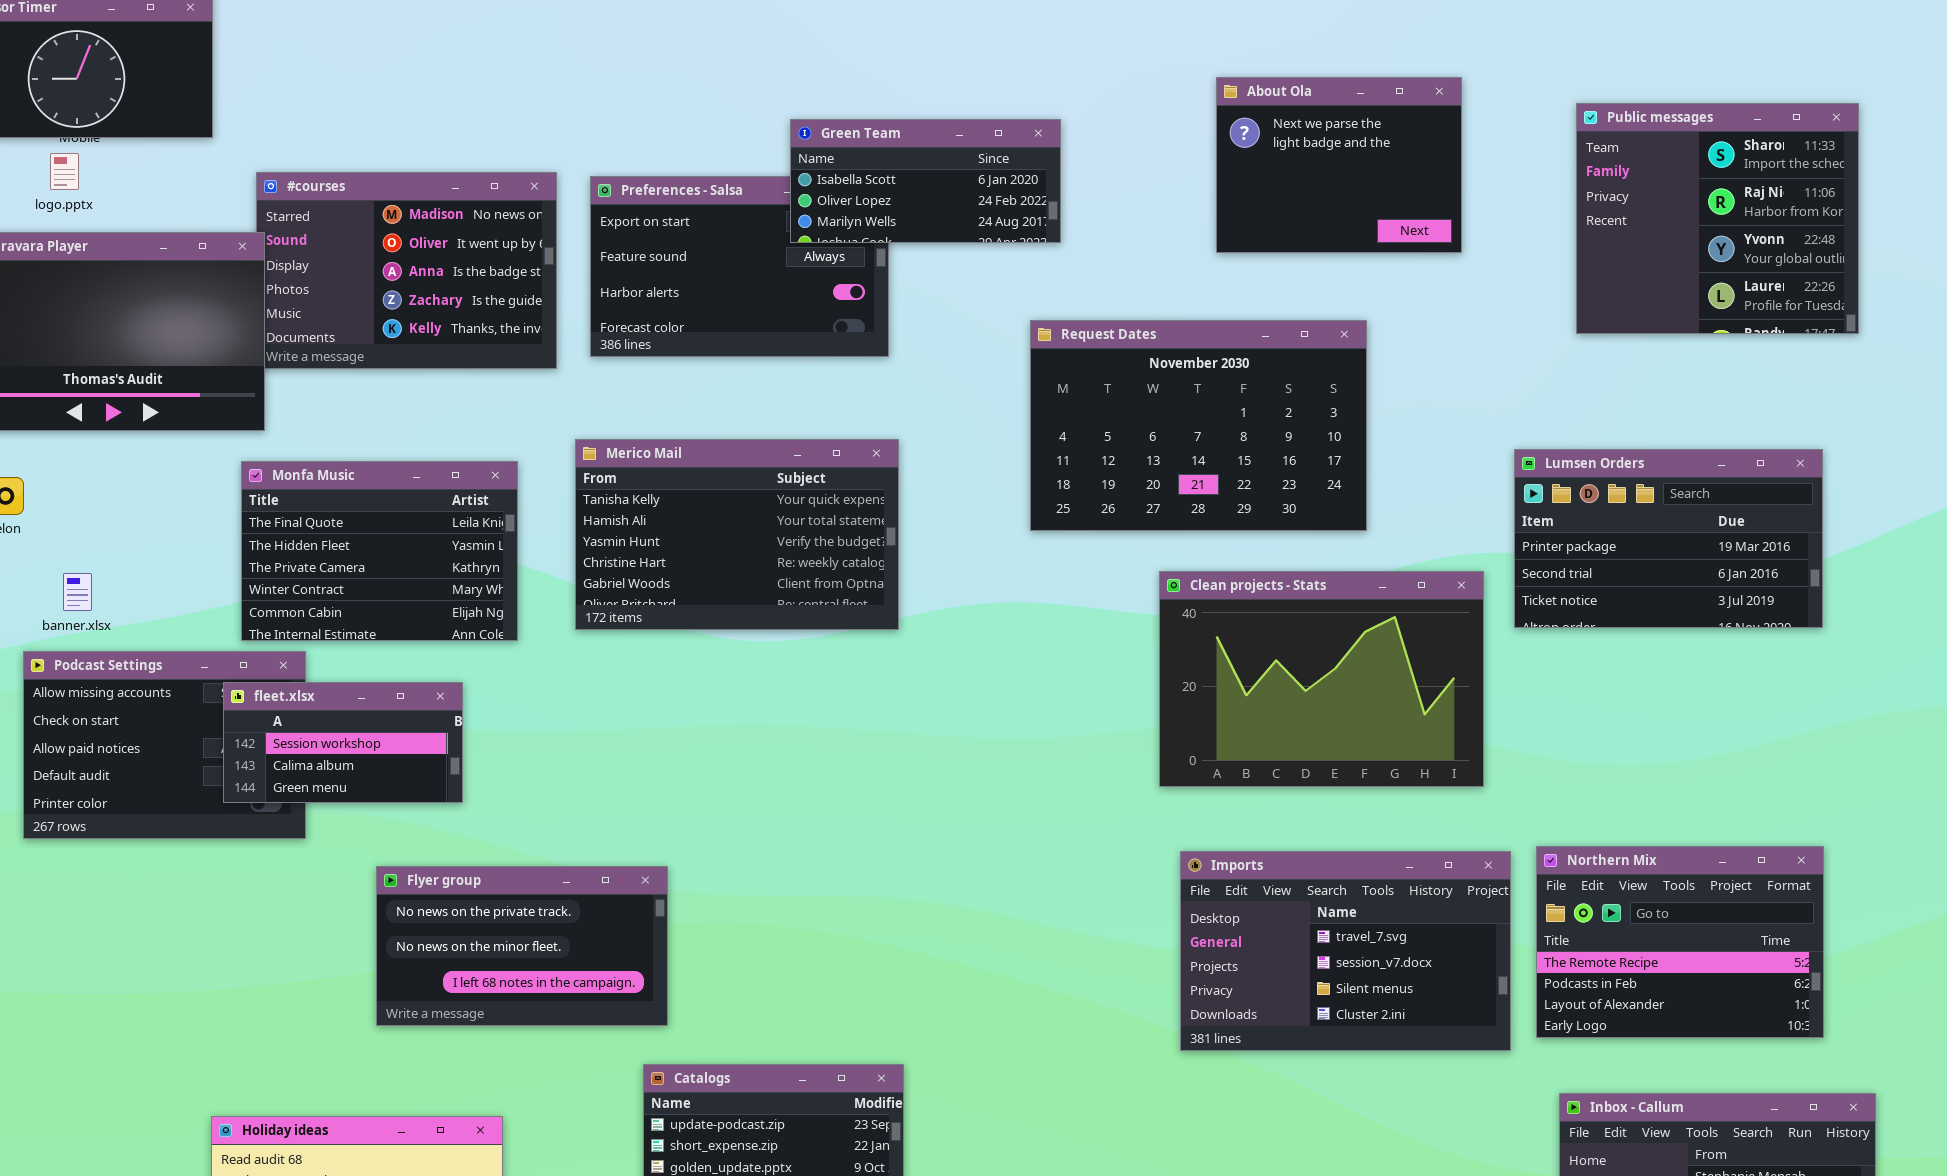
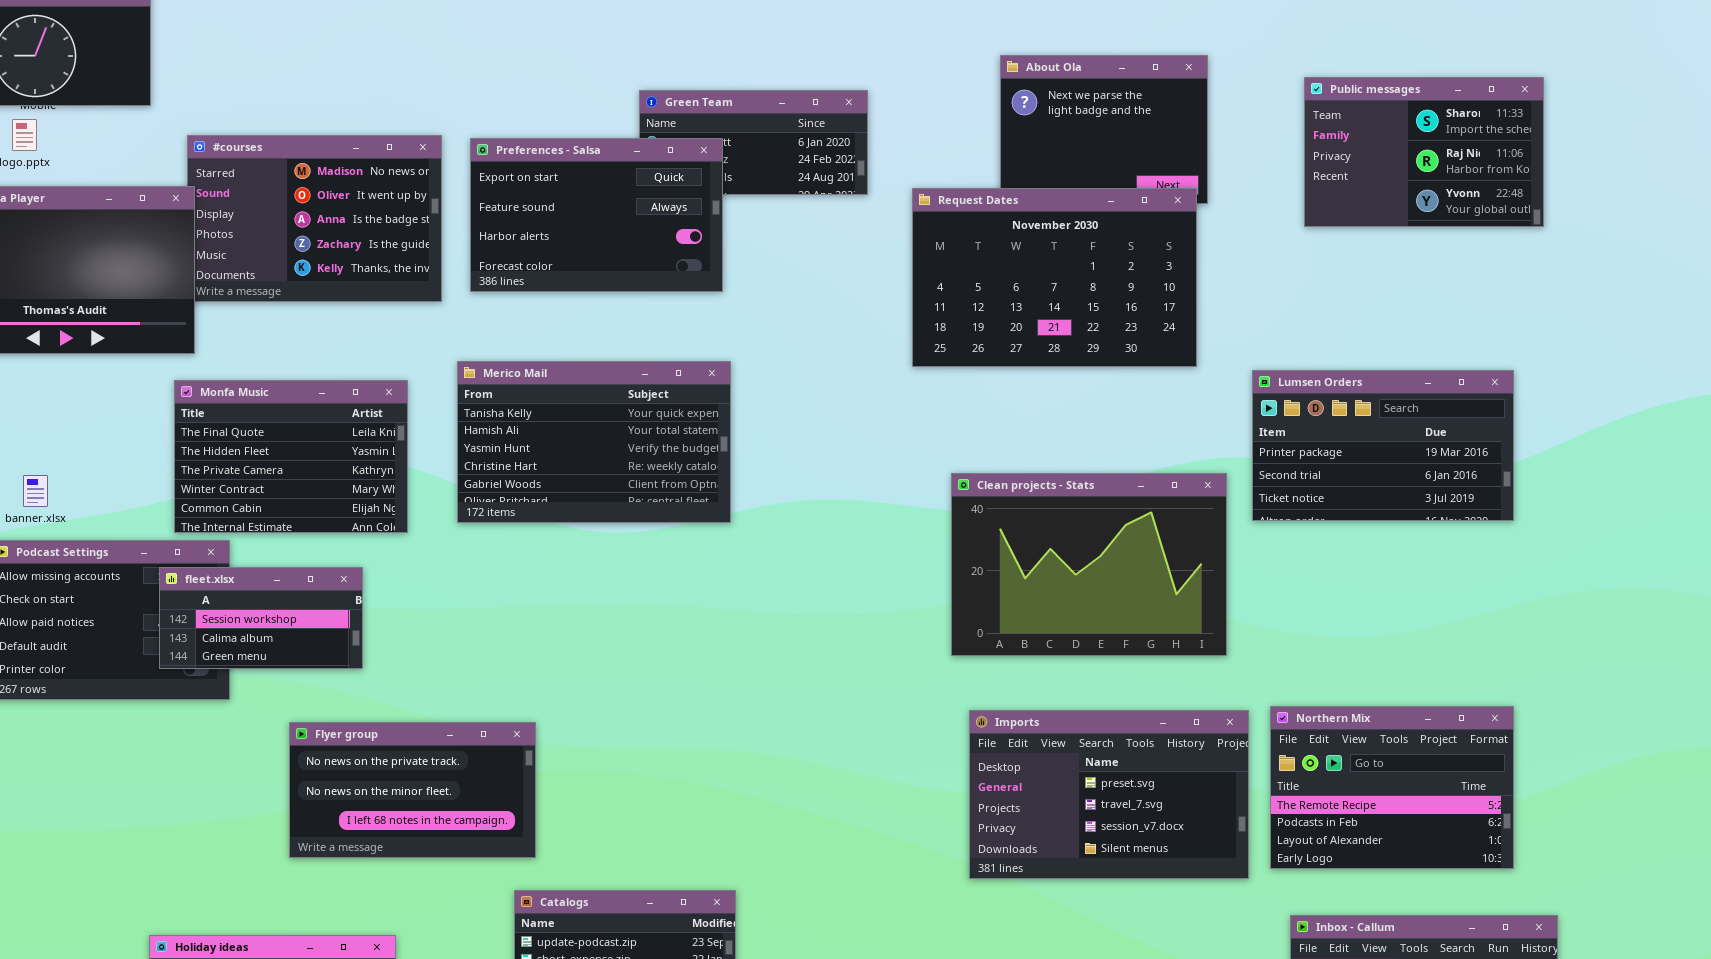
Public messages: [1576,103,1859,334] -> [1304,77,1544,227], resized
Preferences - Salsa: [590,176,889,357] -> [470,138,723,292], raised
Request Dates: [1030,320,1367,531] -> [912,188,1197,367], moved
Imports: [1180,851,1511,1051] -> [969,710,1249,879], scrolled up 1 row

